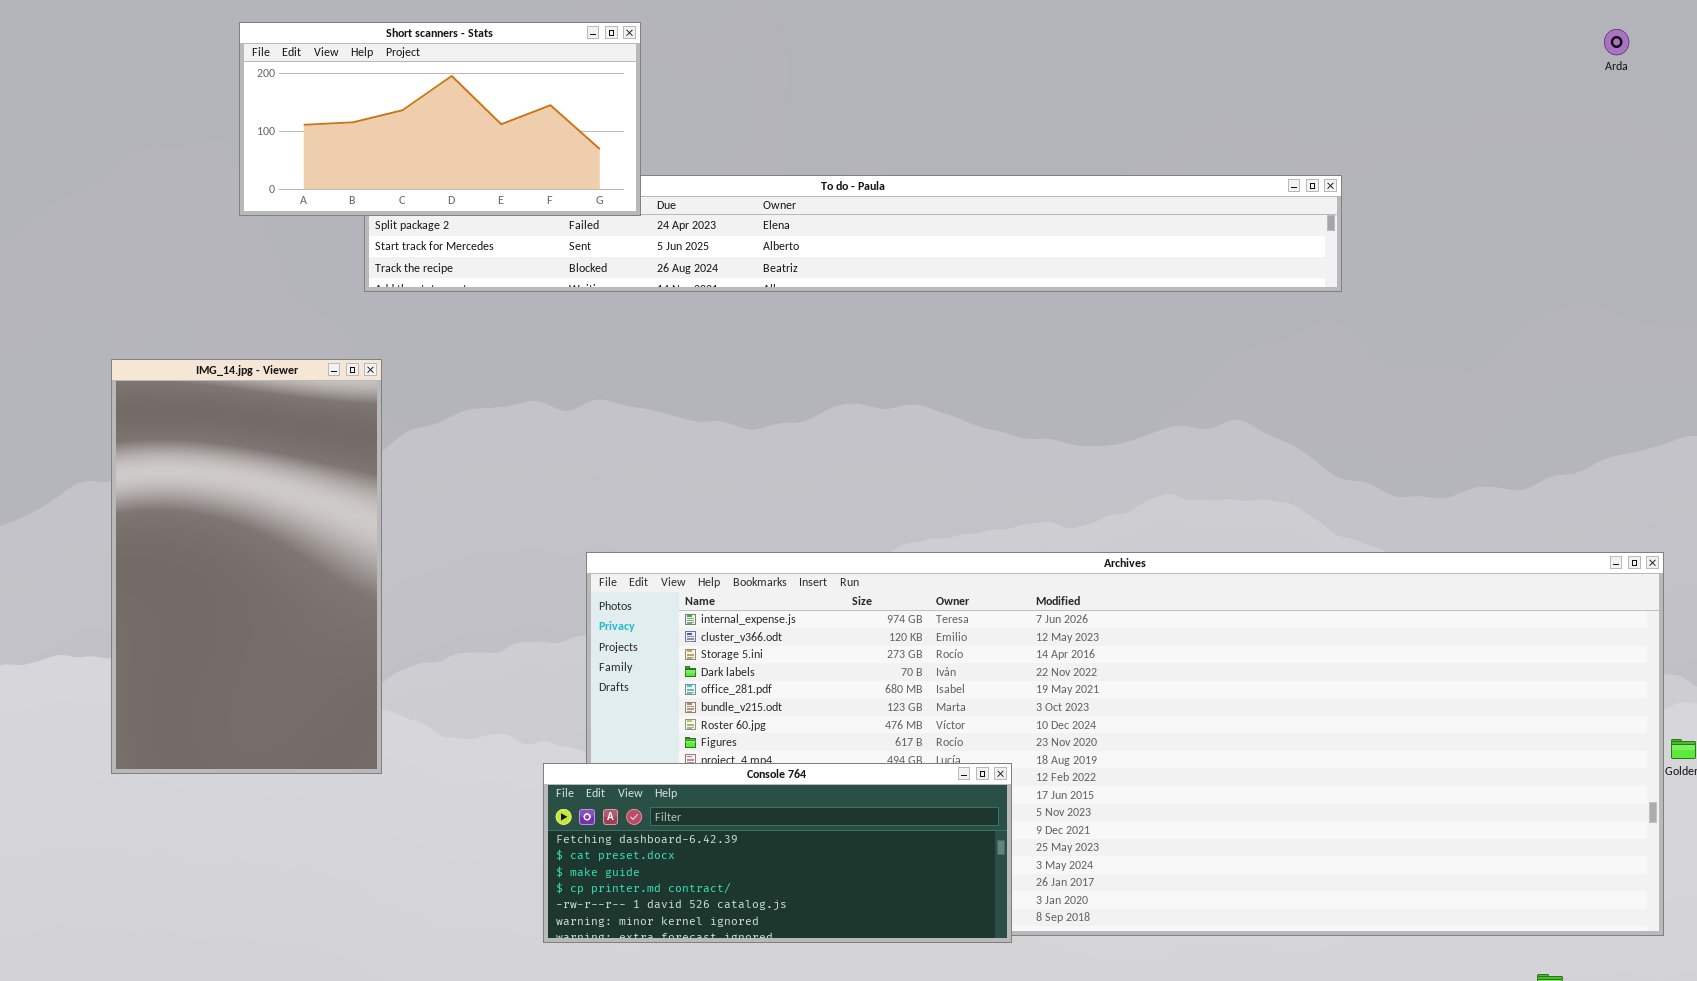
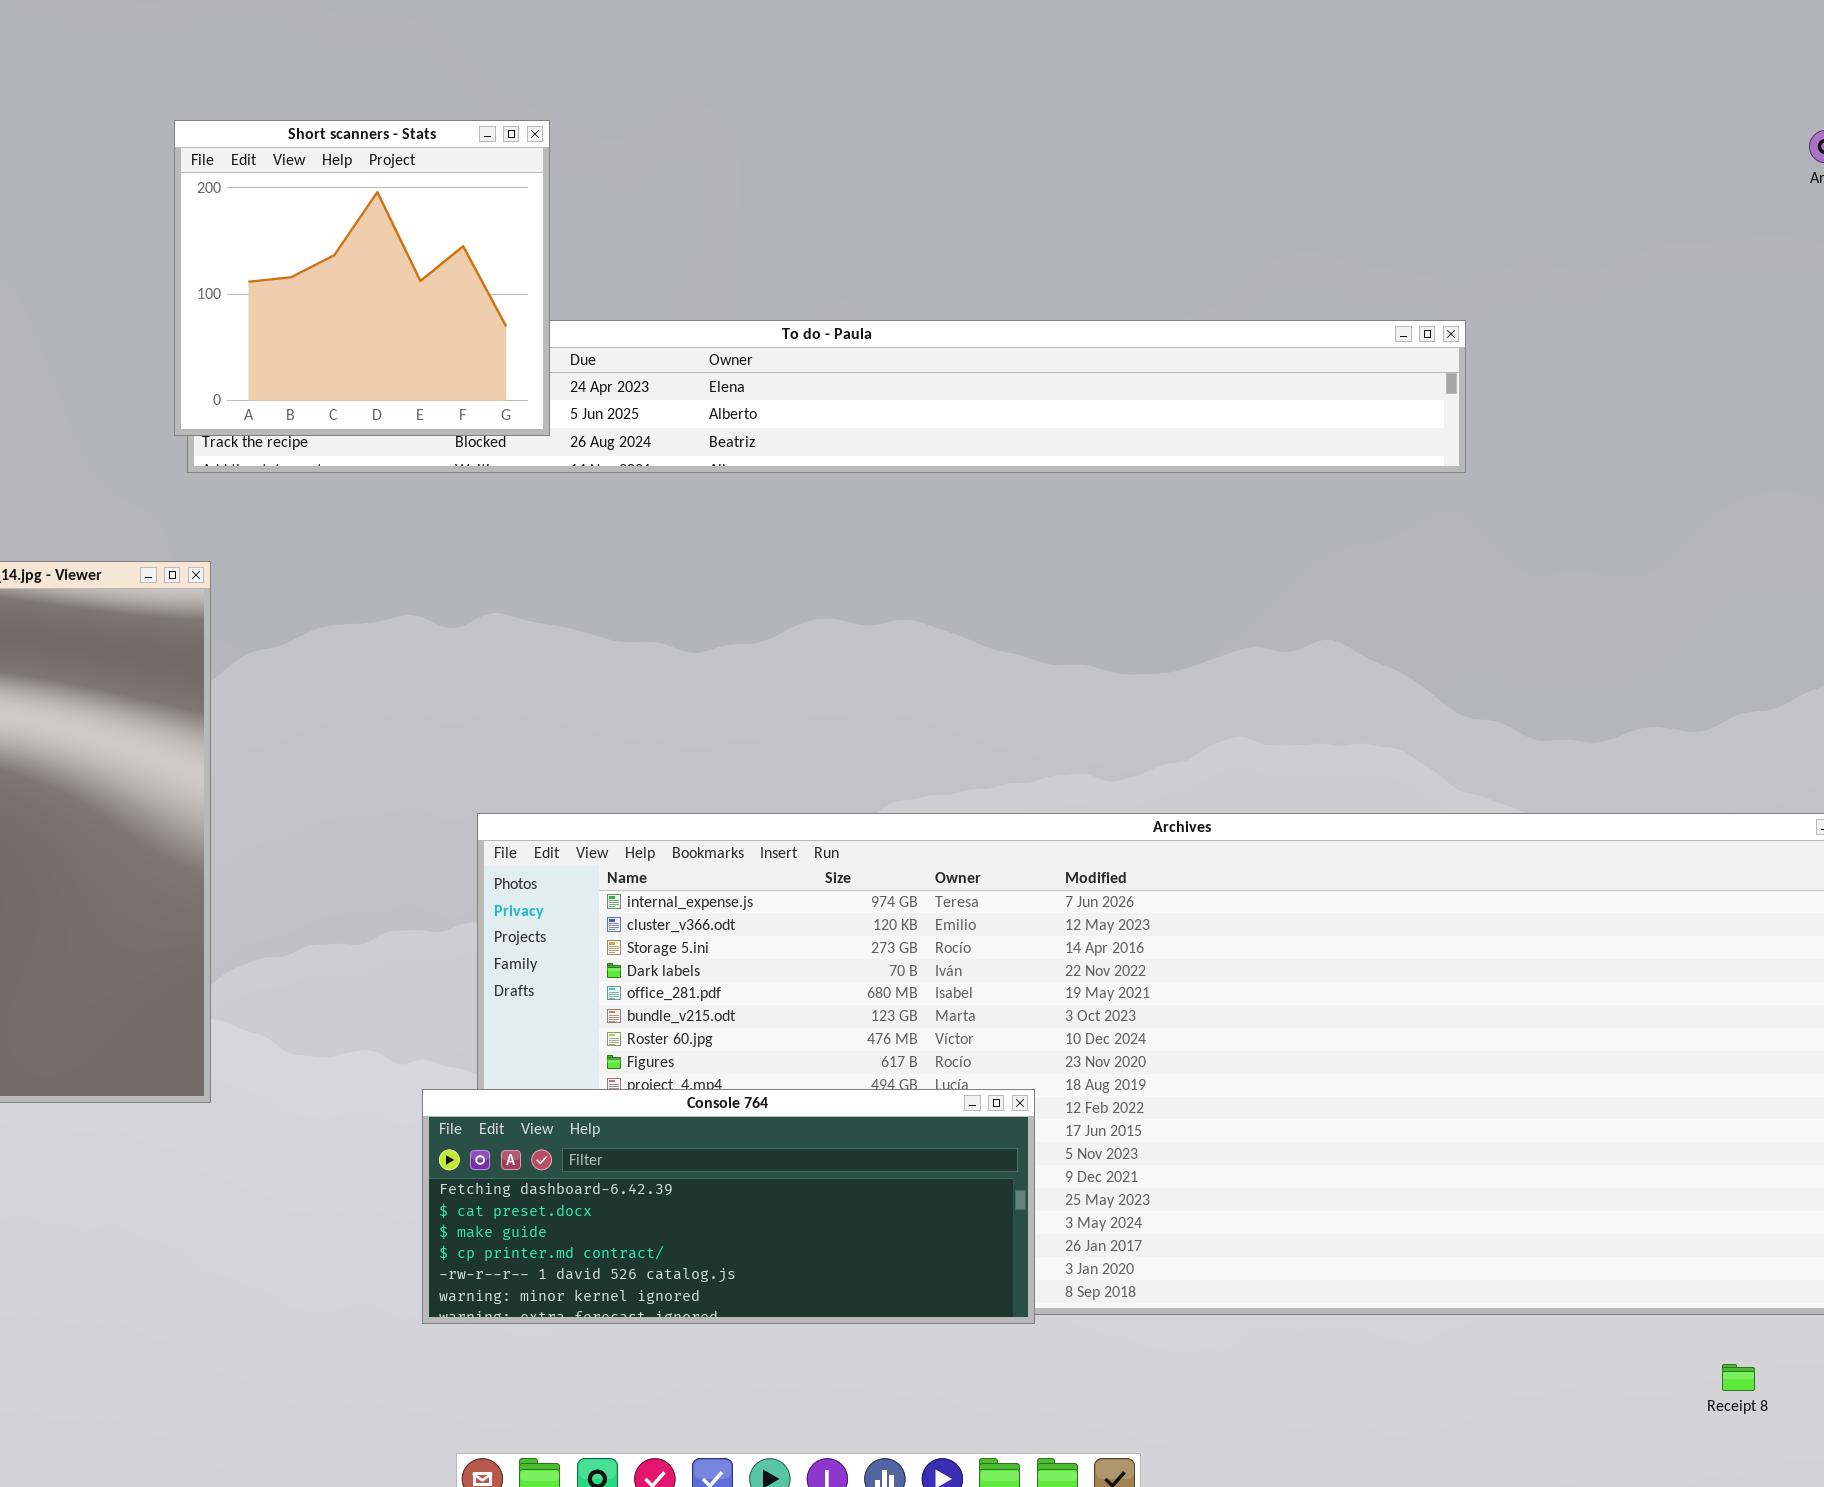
Short scanners - Stats: [239,22,641,216] -> [174,120,550,436], resized

